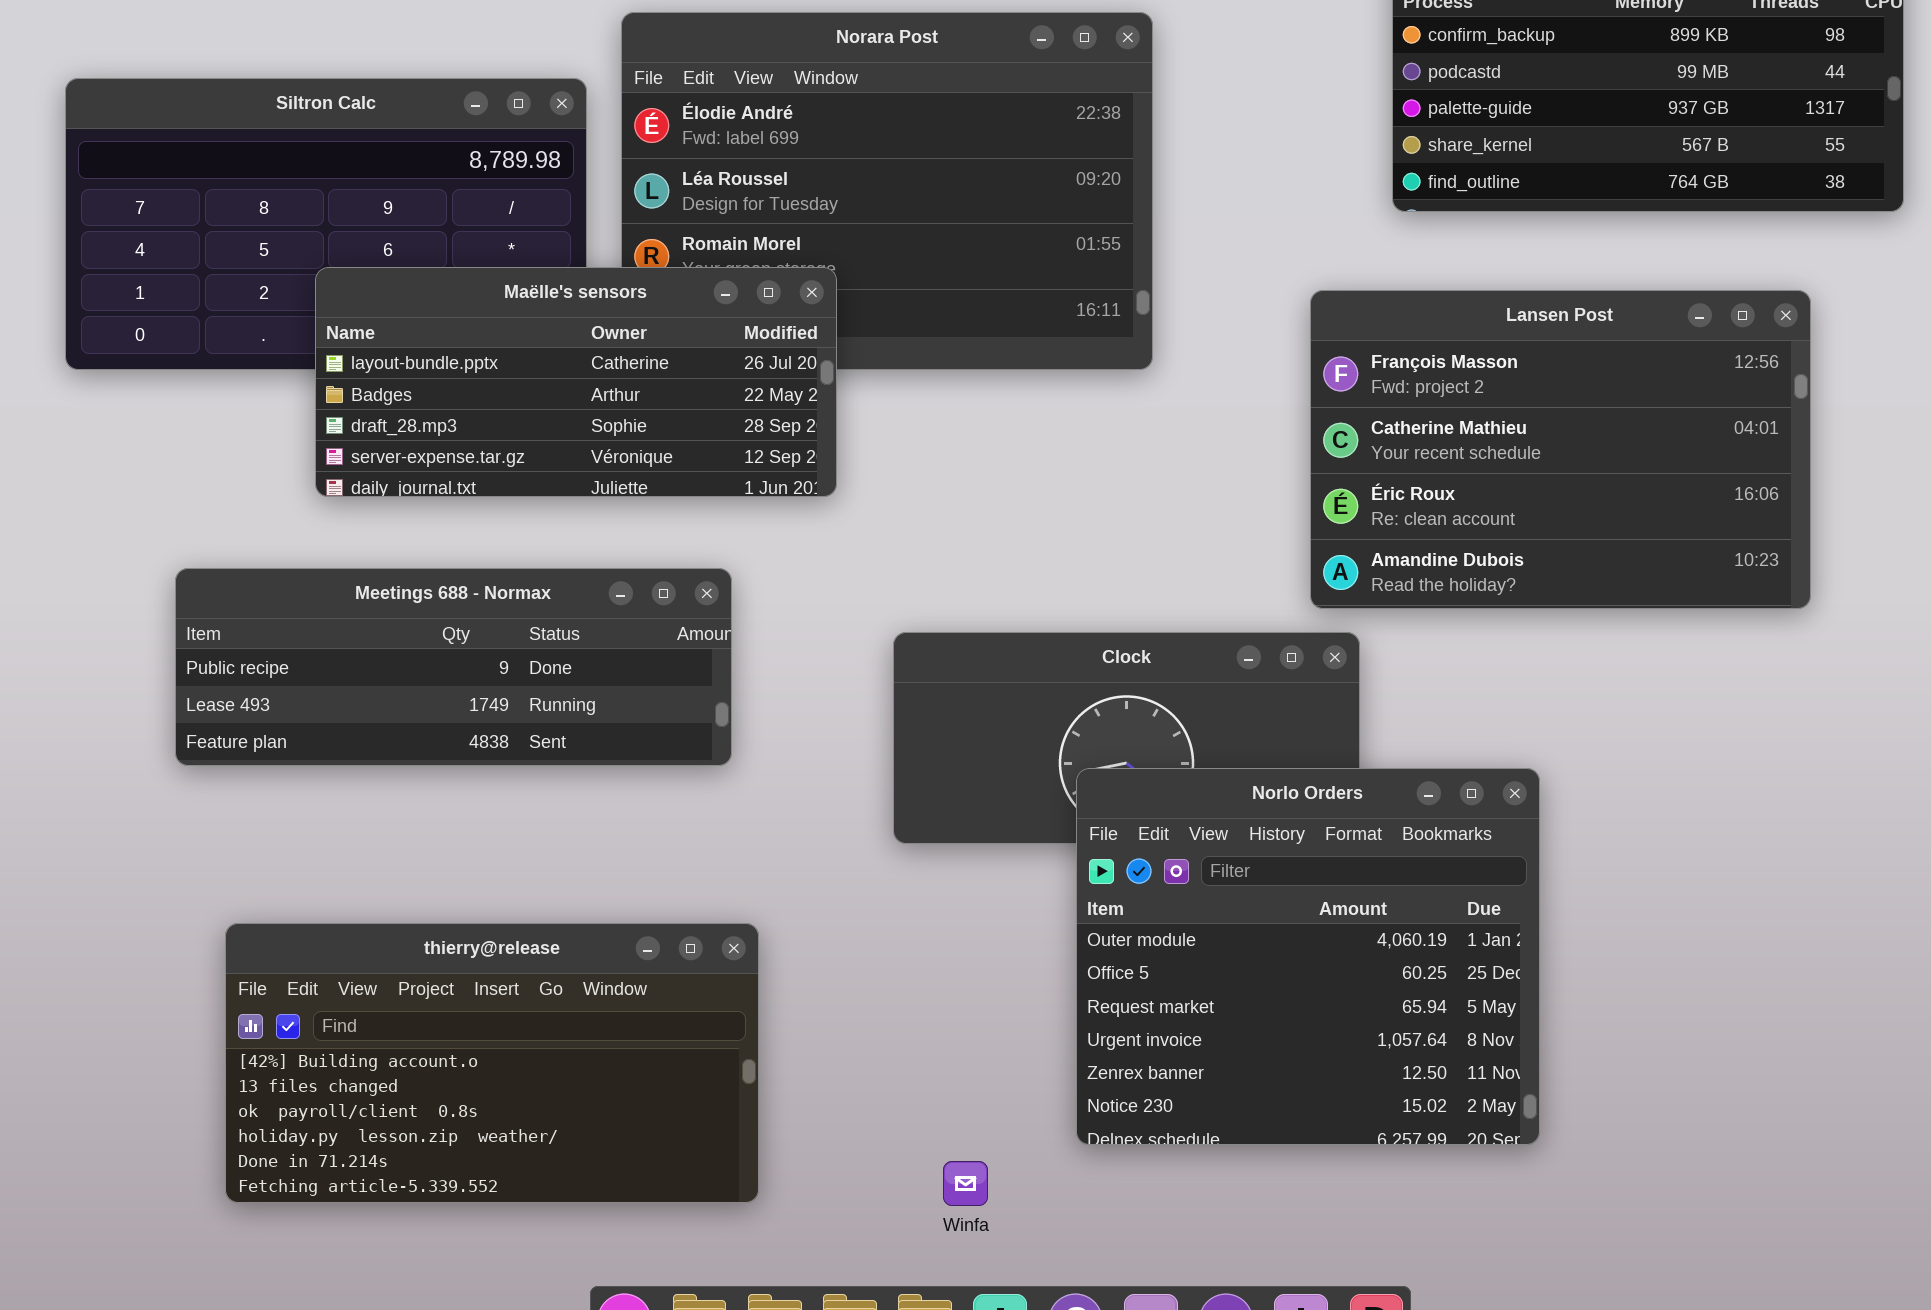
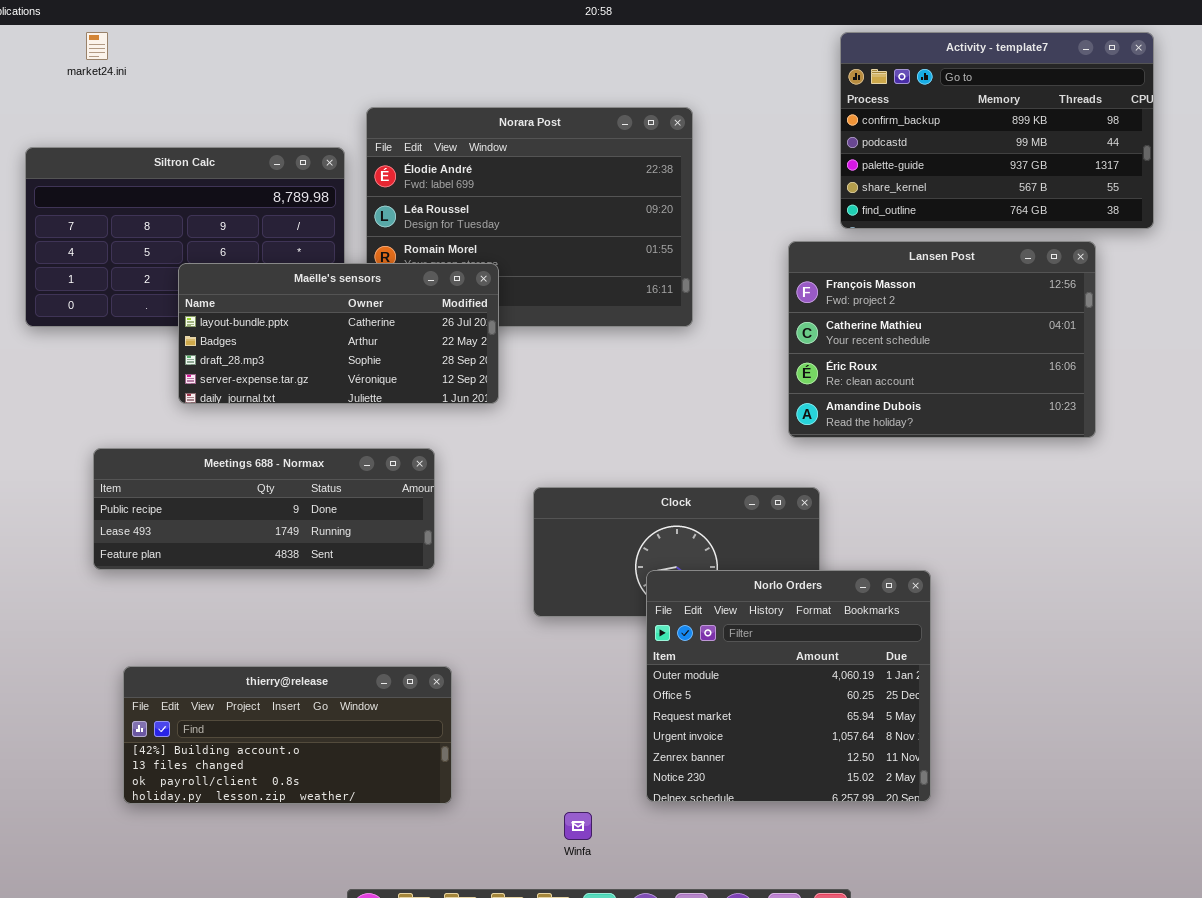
Lansen Post: [1310,290,1811,609] -> [788,241,1096,438], moved
thierry@release: [225,923,759,1203] -> [123,666,452,804], resized

